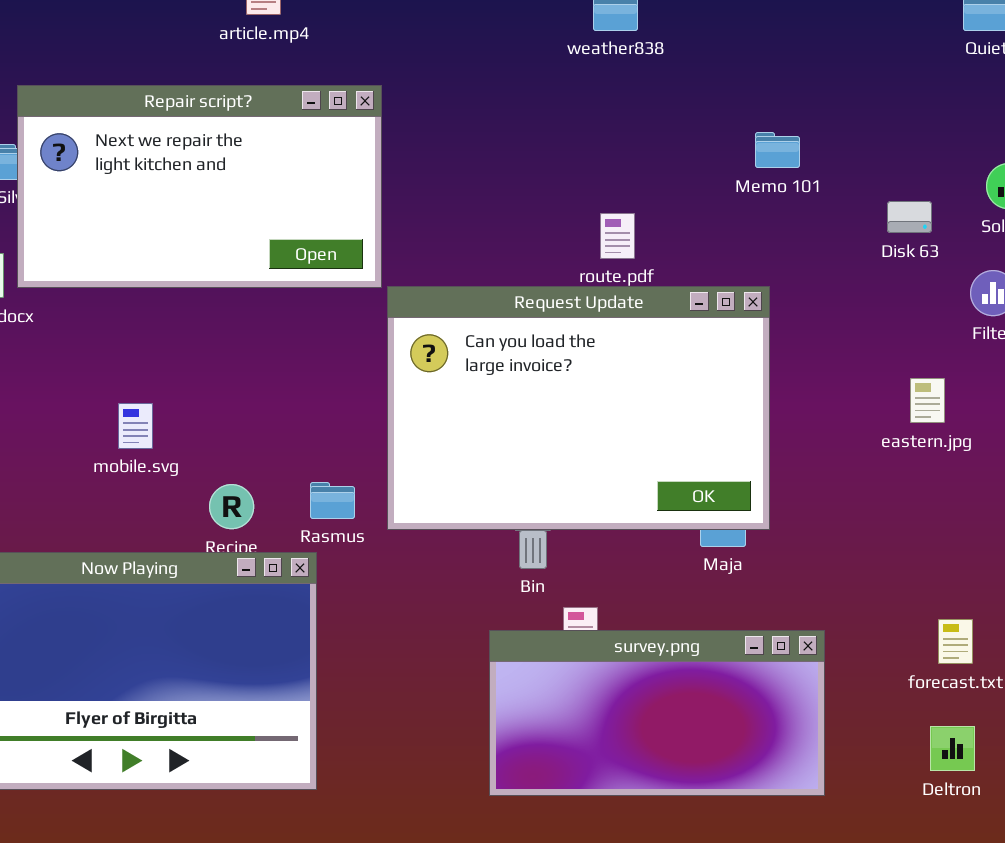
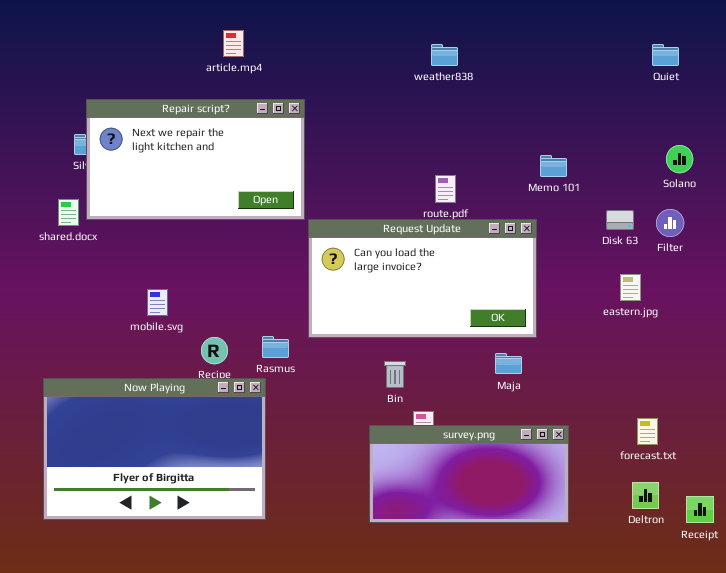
Memo 101: [755,132,800,168] -> [540,155,567,177], moved
Disk 63: [887,201,932,233] -> [606,210,634,230], moved
Request Update: [387,286,770,530] -> [308,219,537,338], resized

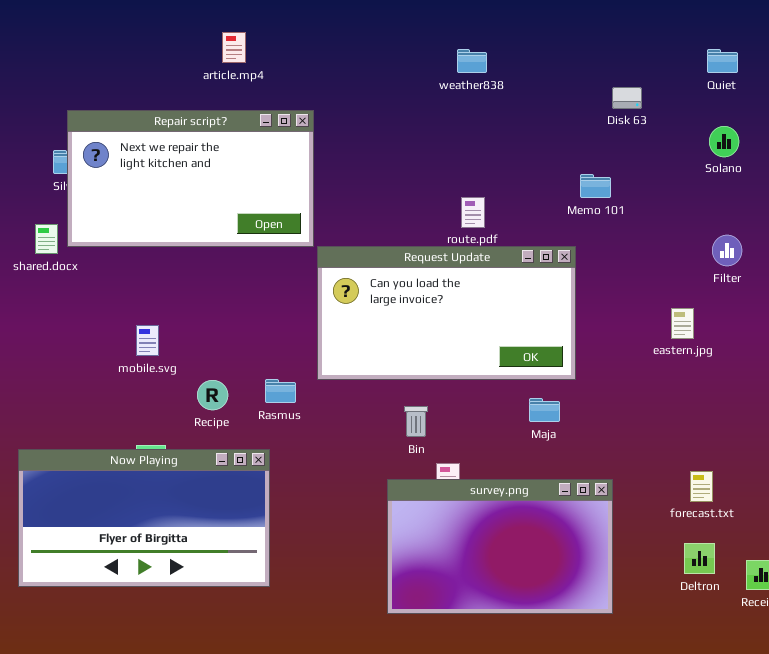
Solano: [666,145,693,173] -> [709,126,739,157], moved
Disk 63: [606,210,634,230] -> [612,87,642,109], moved
Now Playing: [43,378,266,520] -> [18,449,270,587], resized
survey.png: [369,425,569,523] -> [387,479,613,614], resized

